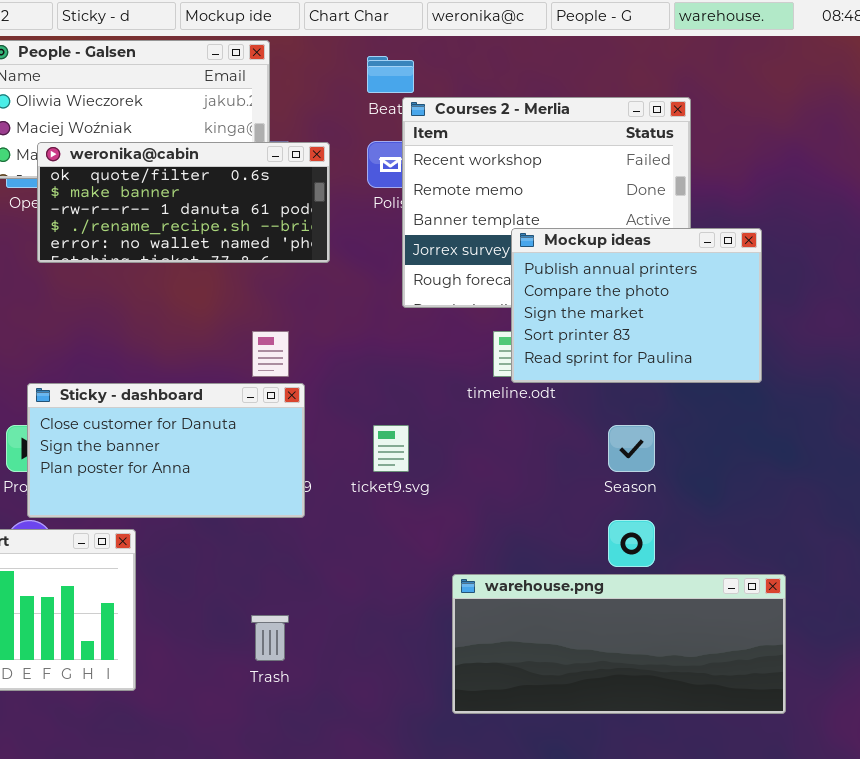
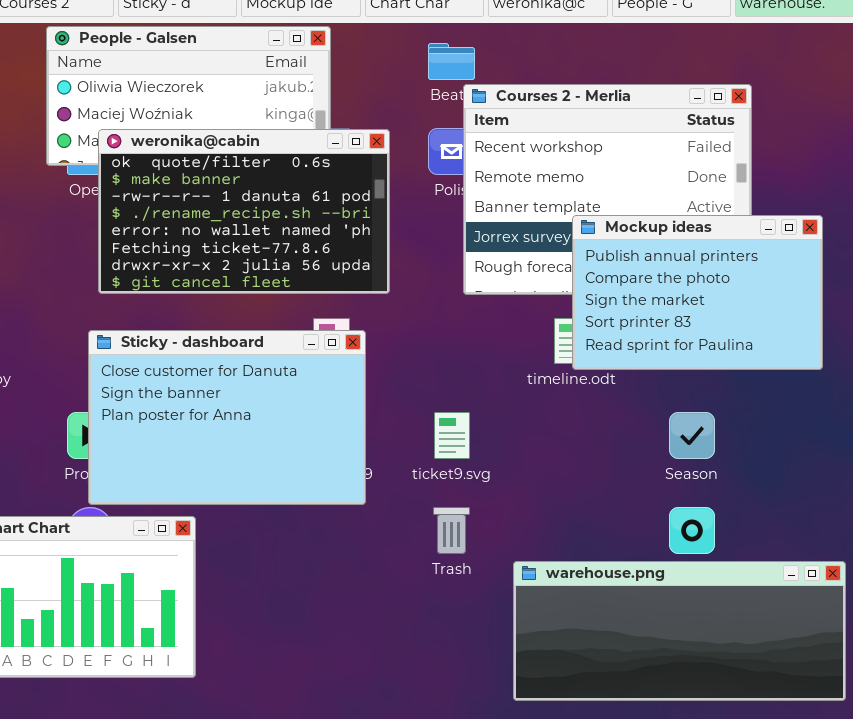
weronika@cabin: [37,142,330,263] -> [98,129,390,294], resized
Sticky - dashboard: [27,383,305,518] -> [88,330,366,505], resized
Trash: [251,615,289,661] -> [433,507,470,554], moved

